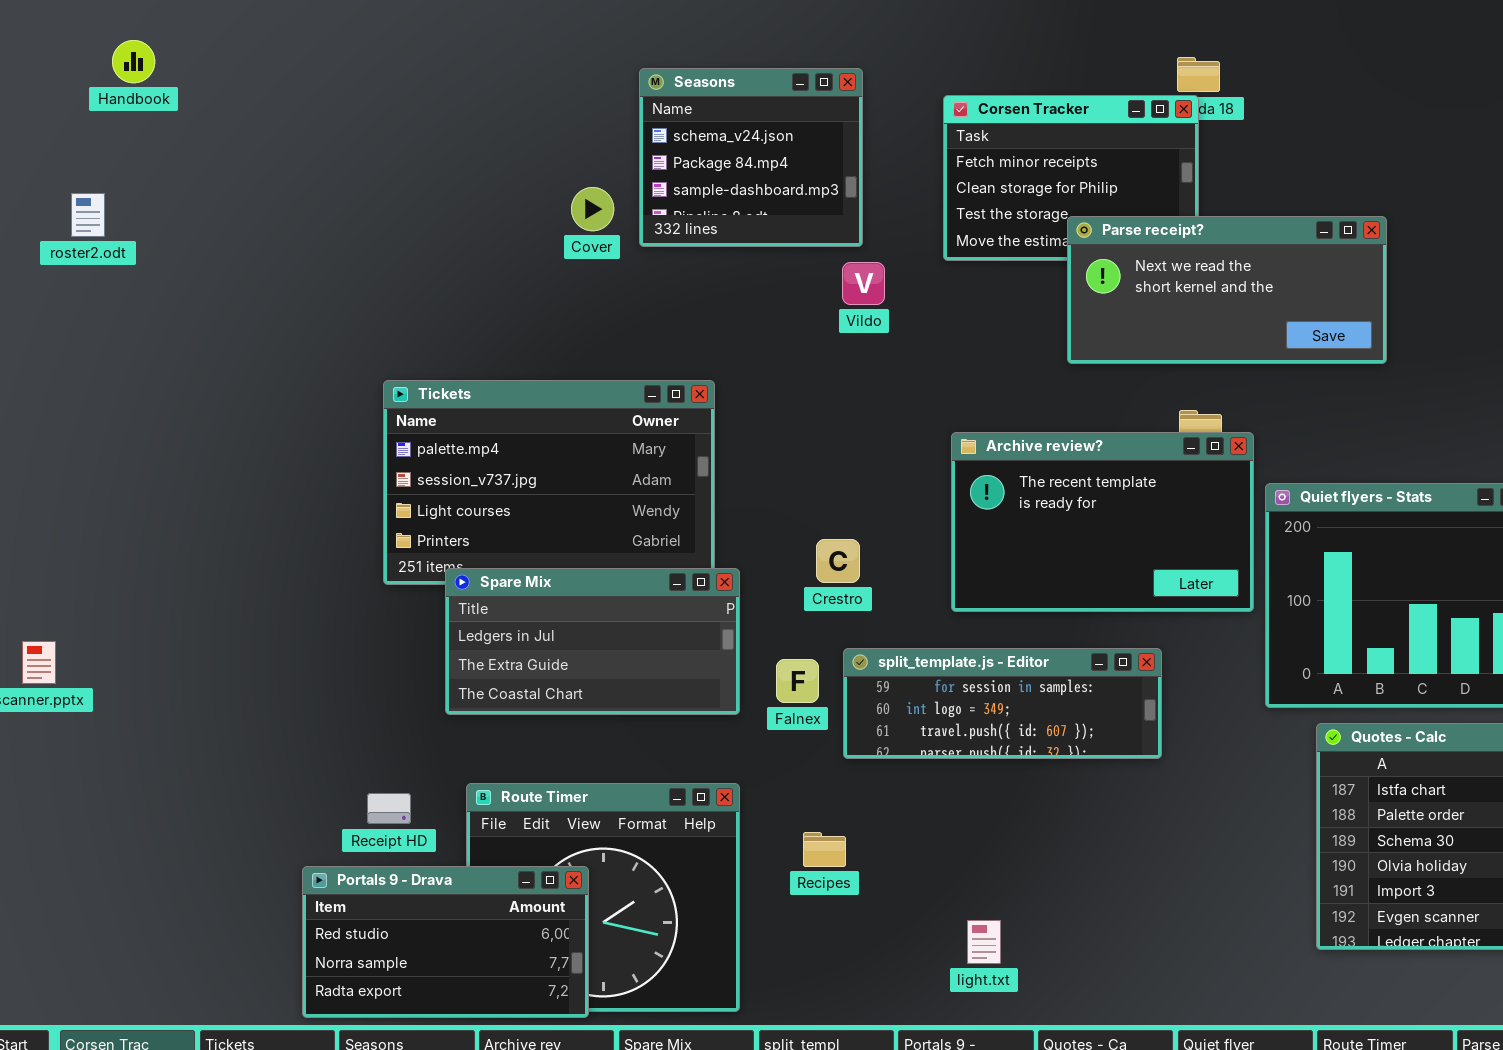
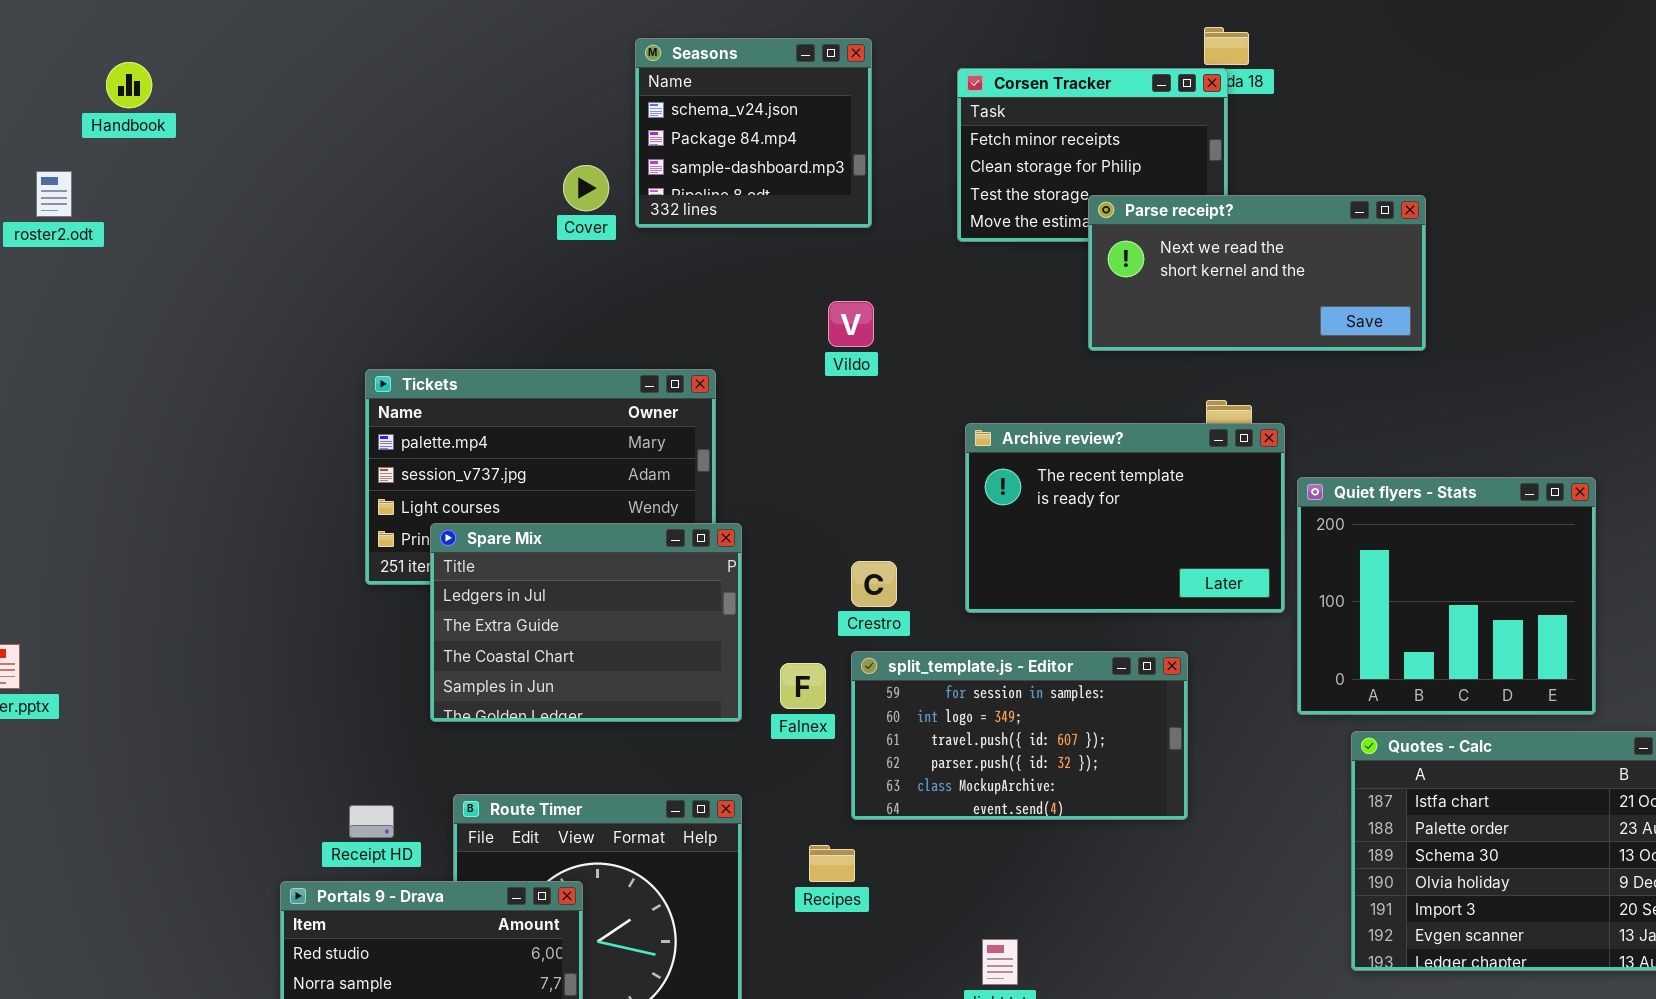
Handbook: [112,40,155,83] -> [106,62,152,108], moved
Vildo: [842,262,885,305] -> [828,301,874,347], moved
Crestro: [816,539,860,583] -> [851,561,897,607], moved
Spare Mix: [445,568,740,715] -> [430,523,742,722], resized
split_template.js - Editor: [843,648,1162,759] -> [851,651,1188,820], resized

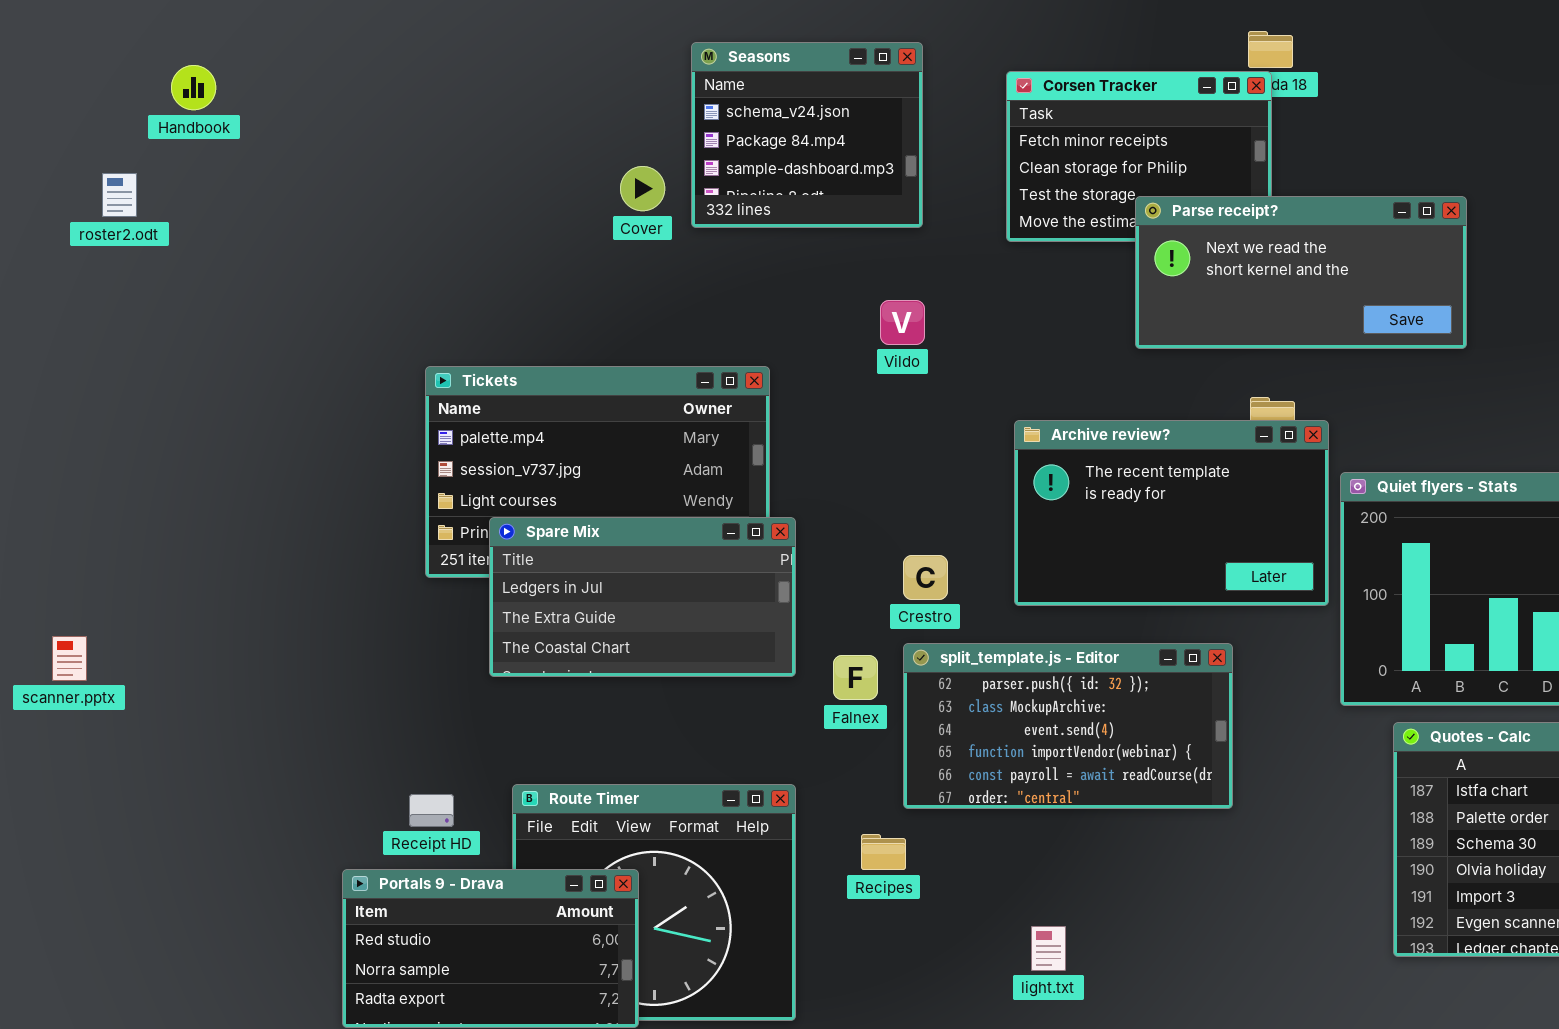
Spare Mix: [430,523,742,722] -> [489,517,796,677], resized
split_template.js - Editor: [851,651,1188,820] -> [903,643,1233,809], scrolled down 3 rows

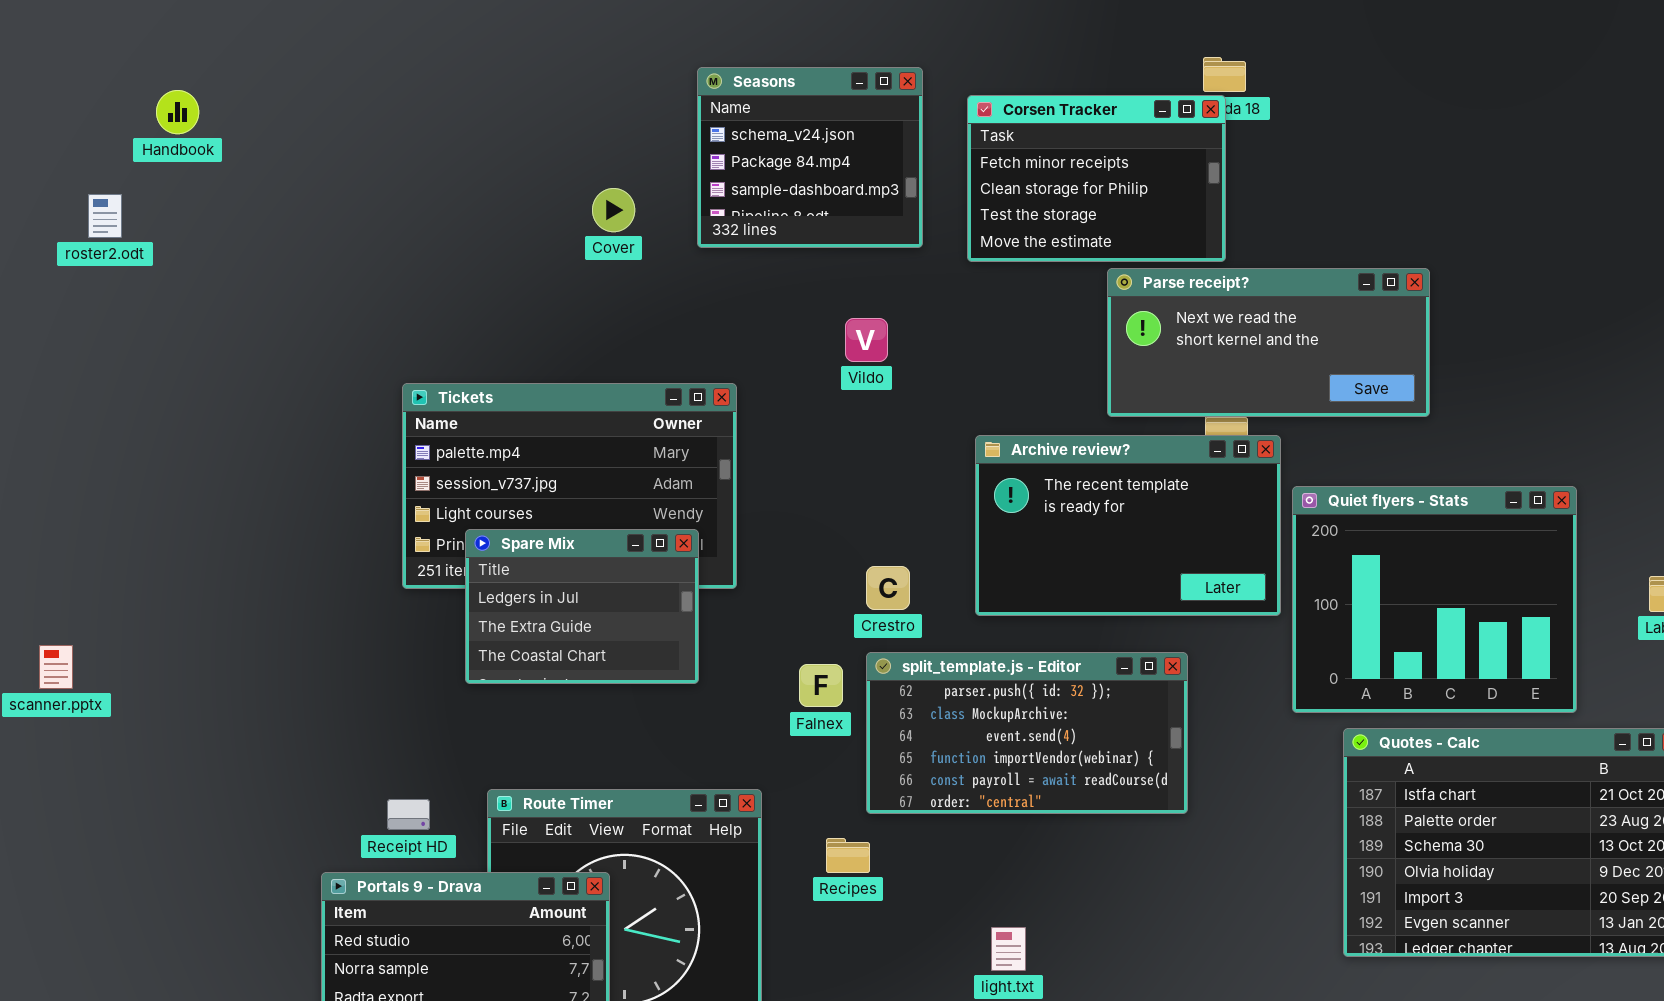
Seasons: [691,42,923,228] -> [697,67,923,248], moved
Parse receipt?: [1135,196,1467,349] -> [1107,268,1430,417], moved
Spare Mix: [489,517,796,677] -> [465,529,699,684], resized

